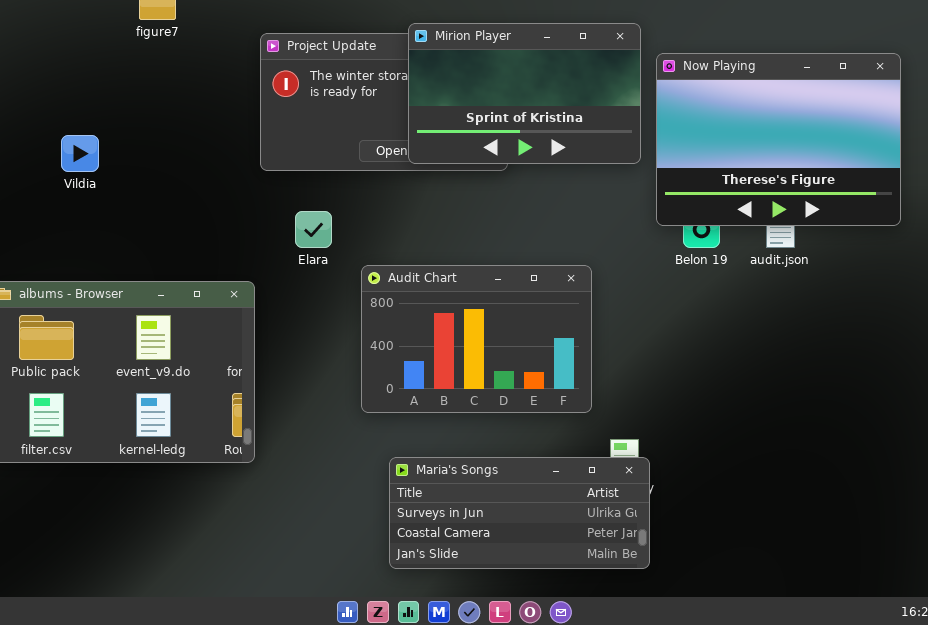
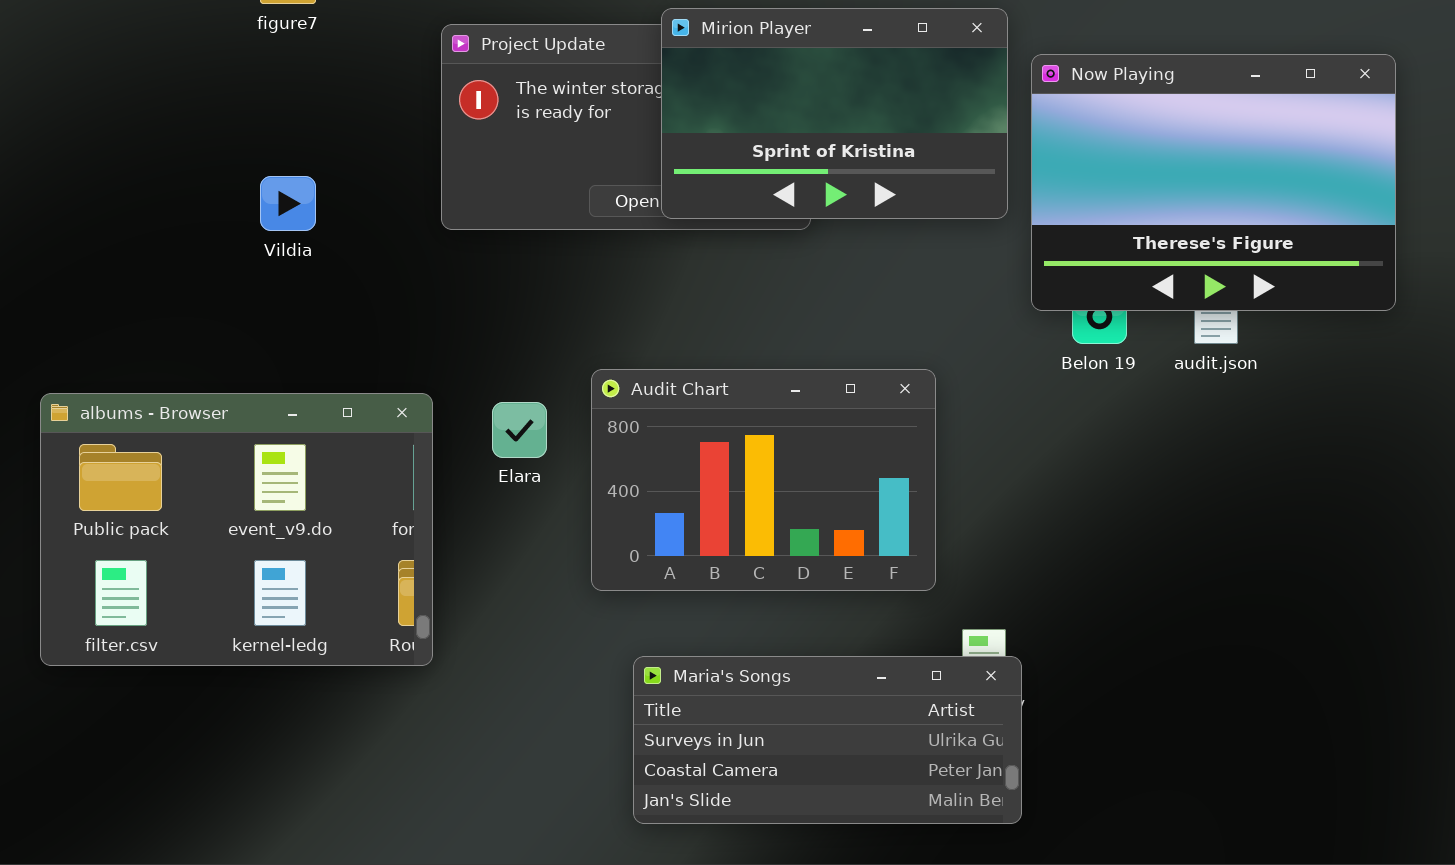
Vildia: [61,135,99,172] -> [260,176,316,231], moved
Elara: [295,211,332,248] -> [492,402,547,458], moved

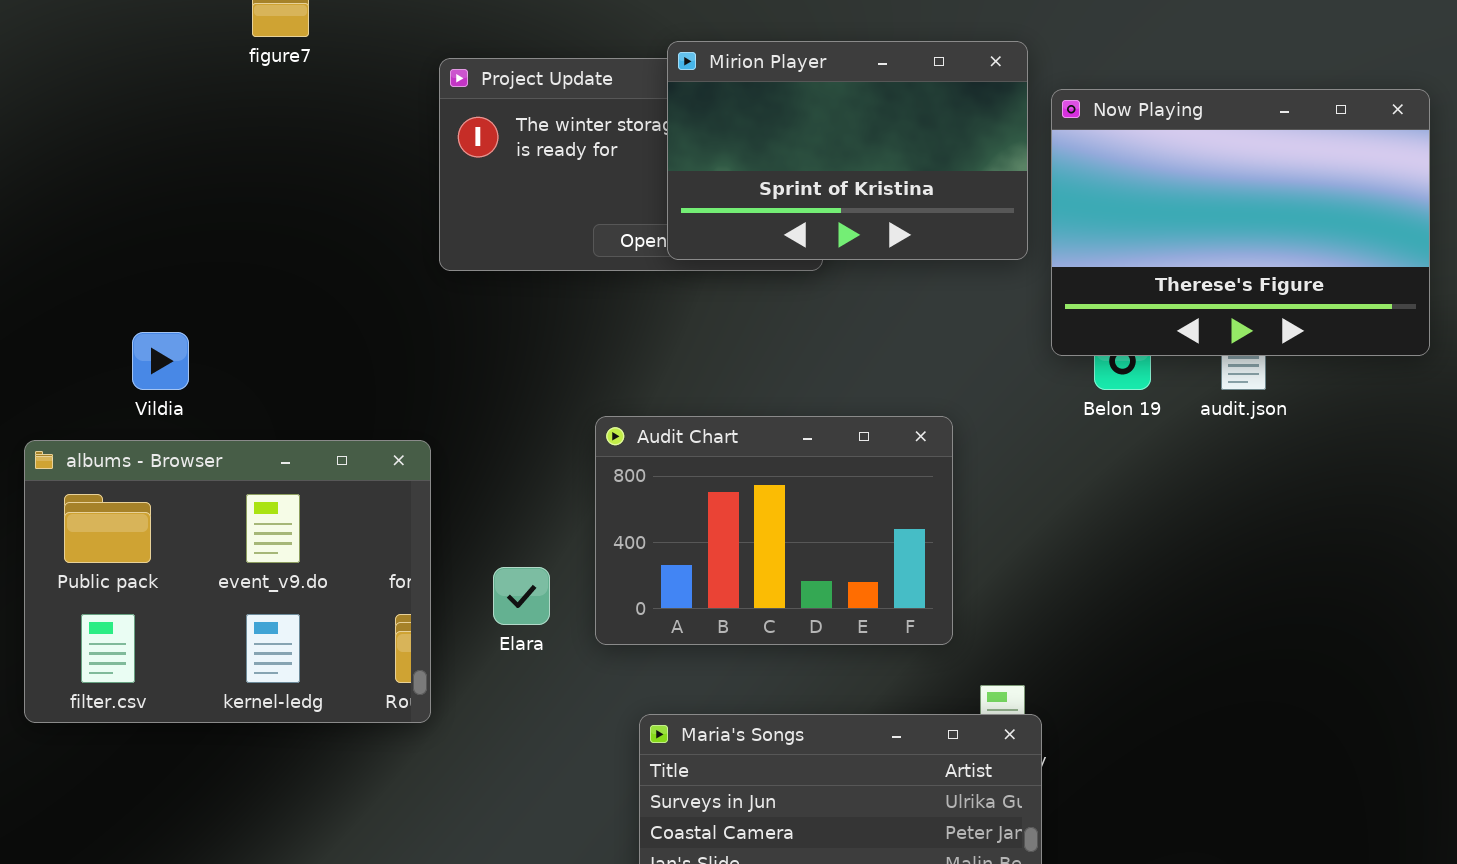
Vildia: [260,176,316,231] -> [132,332,189,390], moved
Elara: [492,402,547,458] -> [493,567,550,625], moved

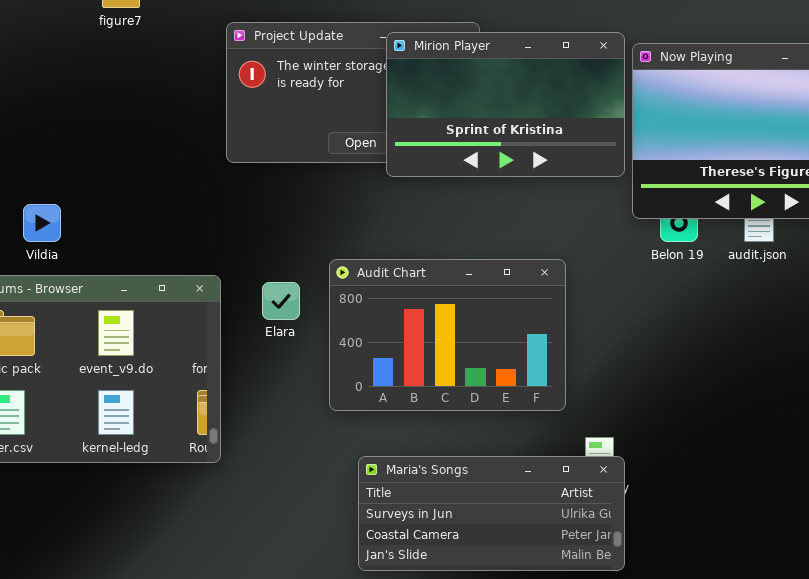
Mirion Player: [667,41,1028,260] -> [386,32,625,177], moved
Elara: [493,567,550,625] -> [262,282,300,320], moved

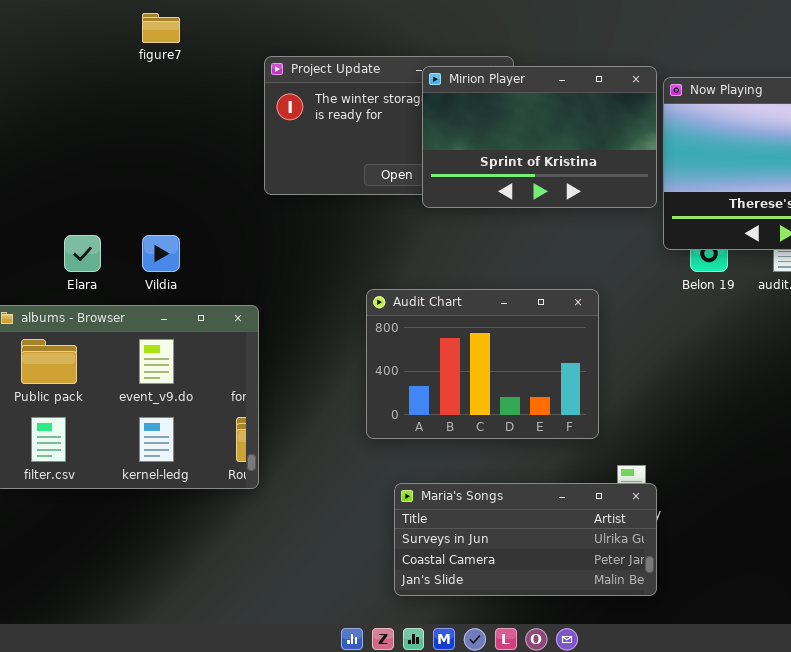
Vildia: [23,204,61,242] -> [142,235,180,272], moved
Elara: [262,282,300,320] -> [64,235,101,272], moved

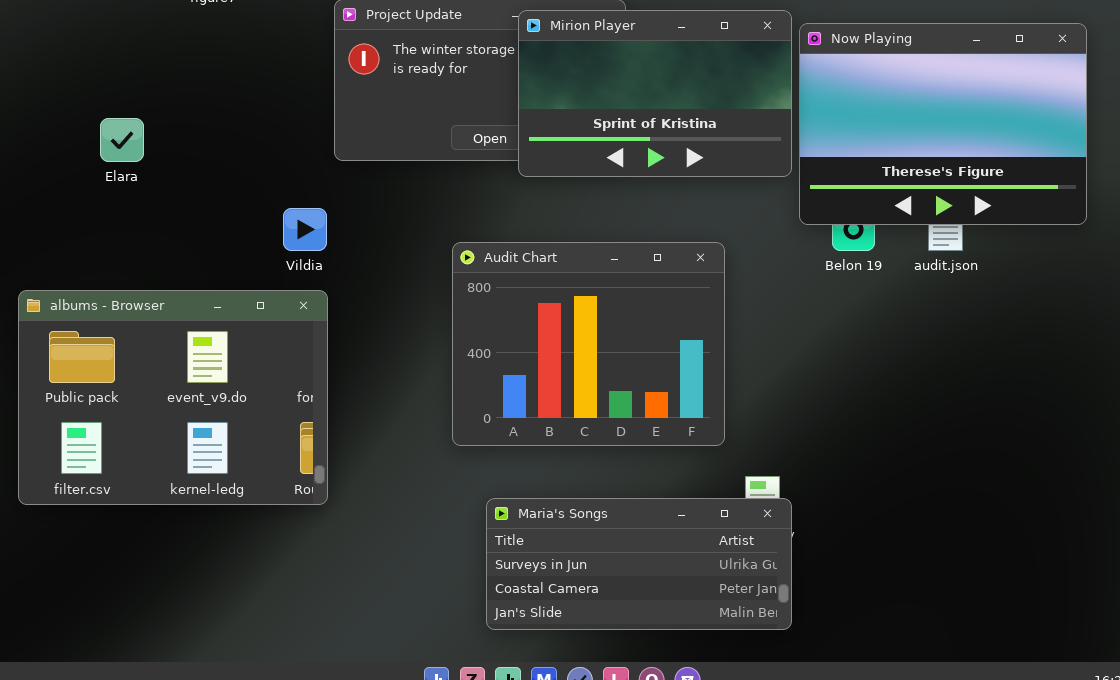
Elara: [64,235,101,272] -> [100,118,144,162], moved
Vildia: [142,235,180,272] -> [283,208,327,251], moved
Audit Chart: [366,289,599,439] -> [452,242,725,446], resized

